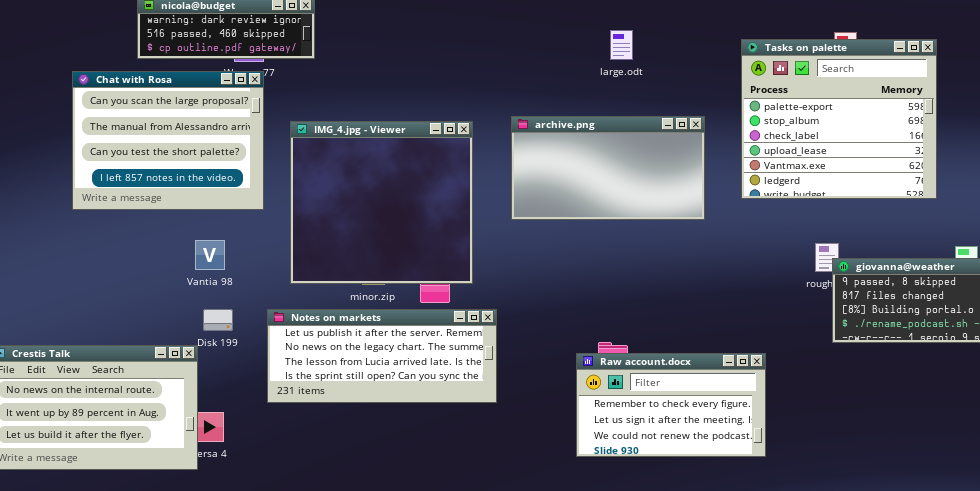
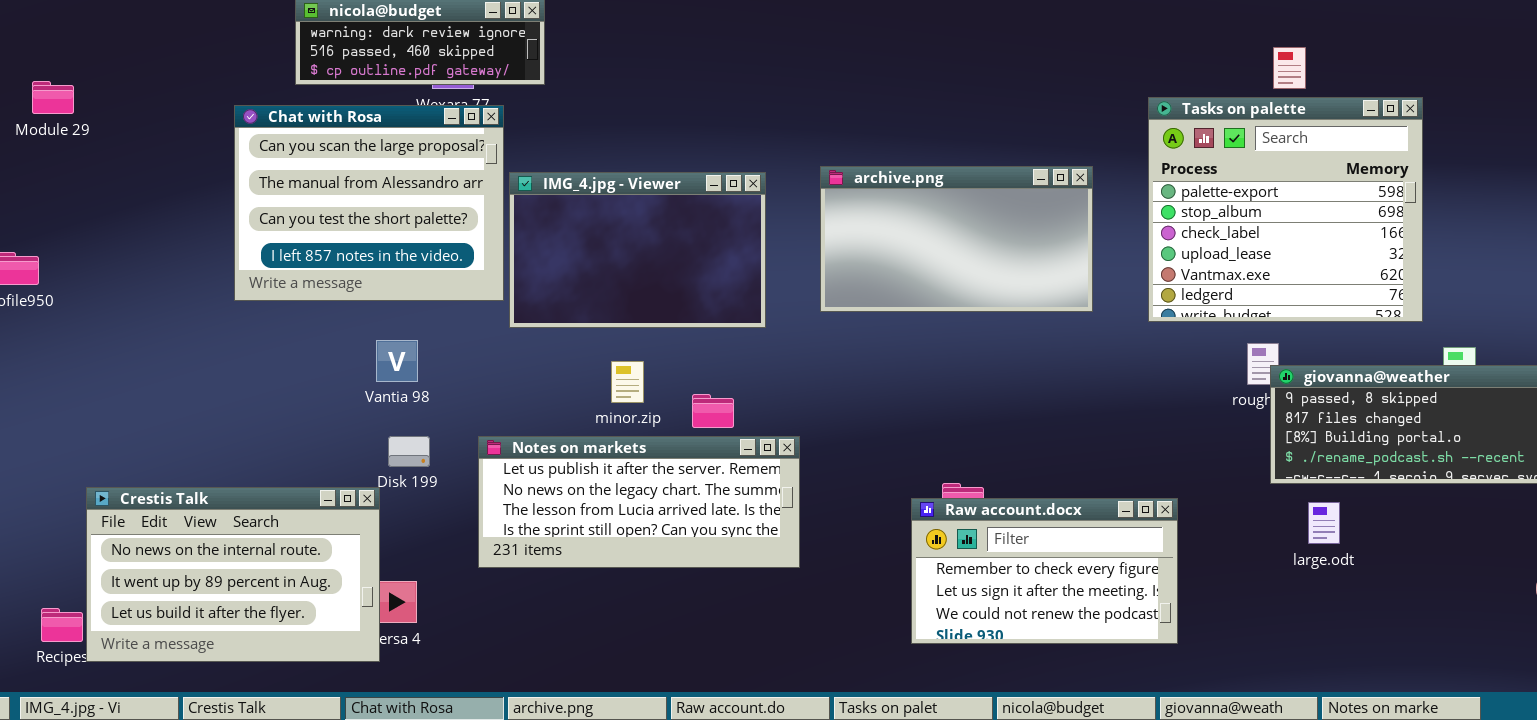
large.odt: [610,30,633,60] -> [1308,502,1340,544], moved
Tasks on palette: [741,39,937,199] -> [1148,97,1423,322], moved
Chat with Rosa: [72,71,264,210] -> [234,105,504,301], moved
IMG_4.jpg - Viewer: [290,121,473,284] -> [509,172,766,328], resized

